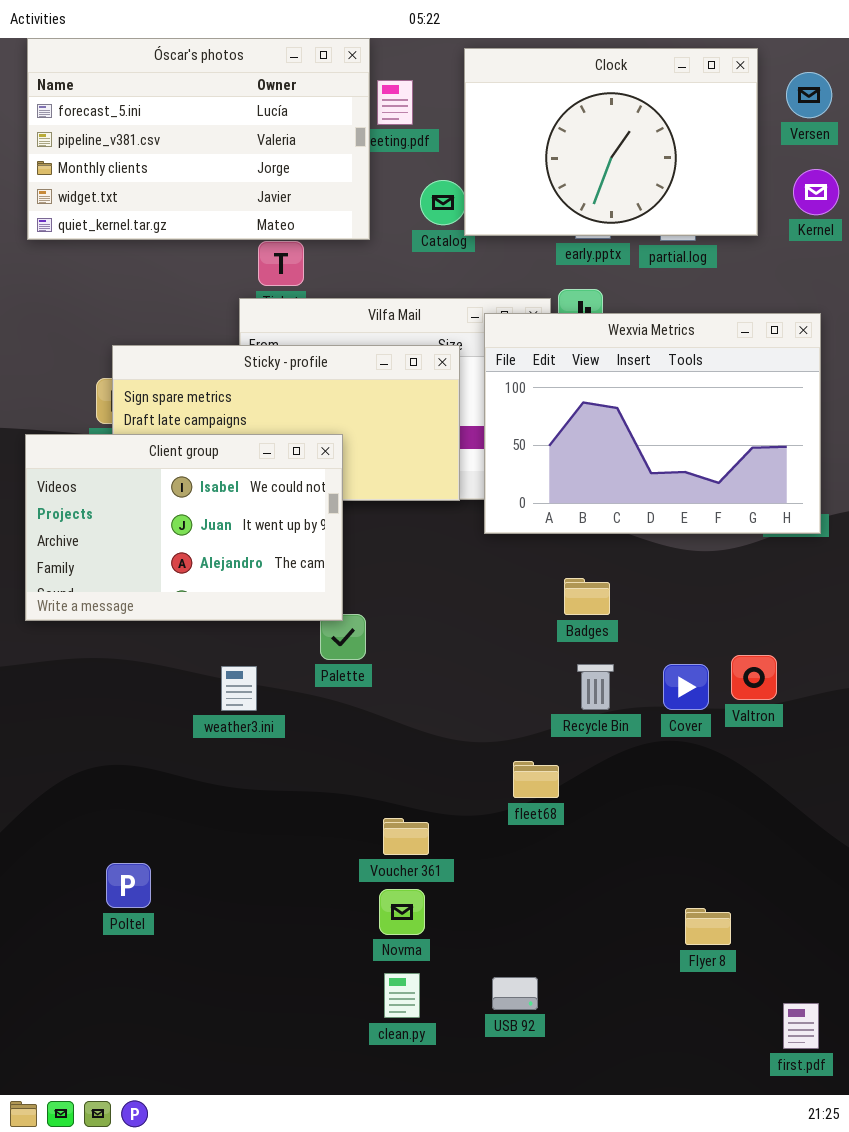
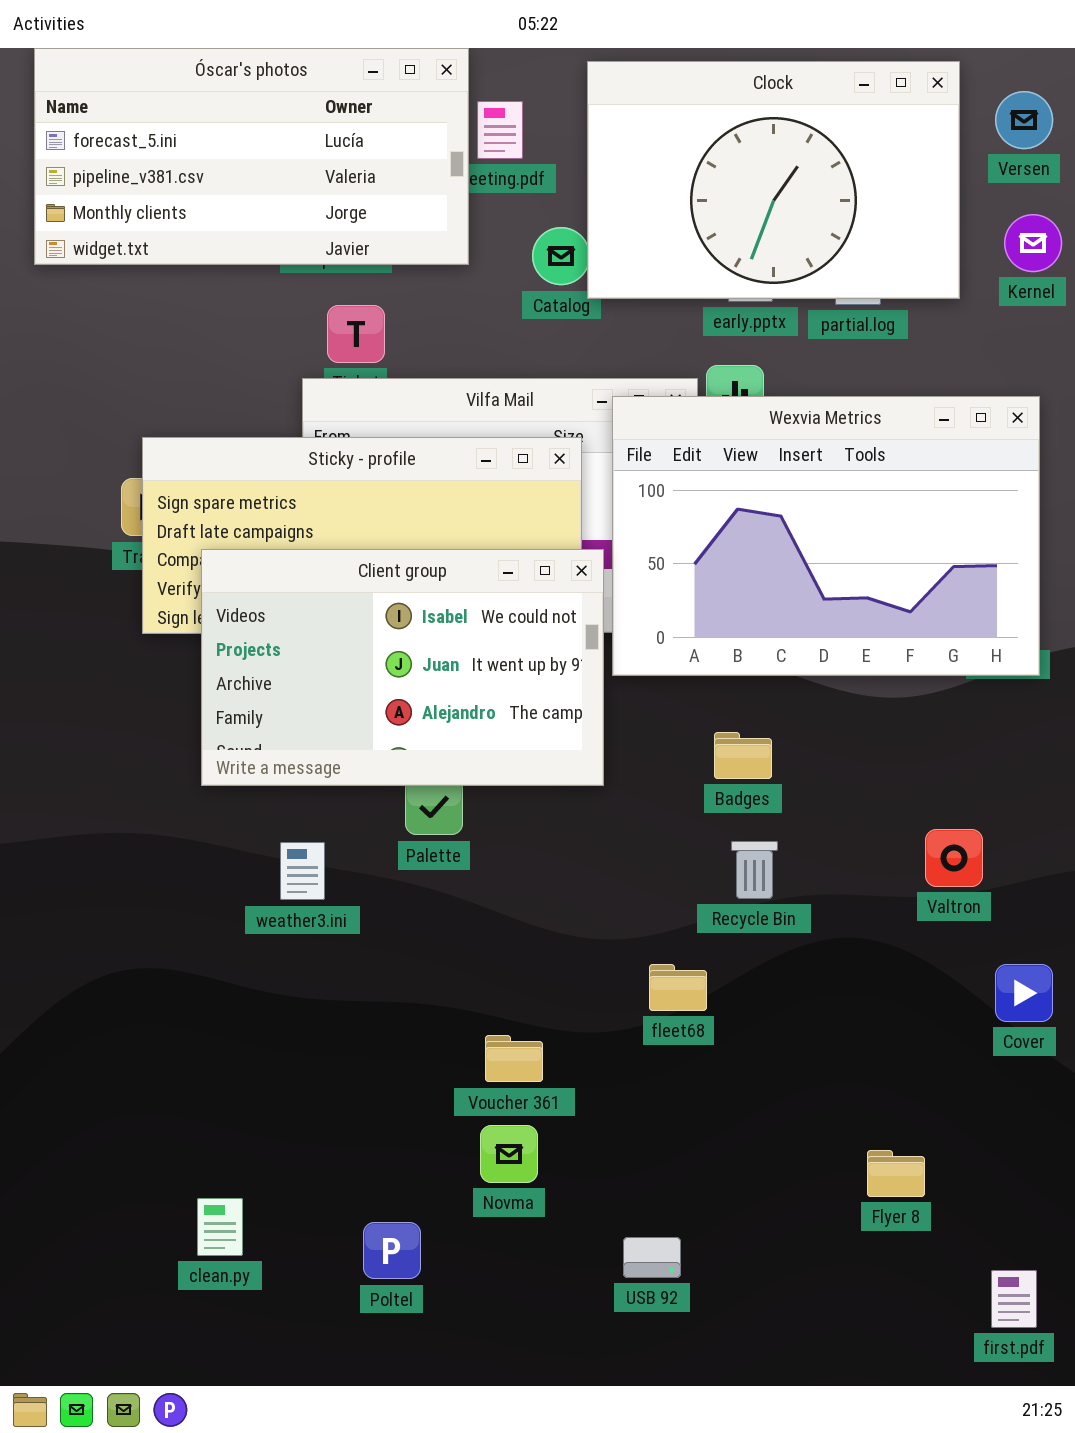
Óscar's photos: [27,38,370,240] -> [34,48,469,265], resized
Client group: [25,434,343,621] -> [201,549,604,786], moved
Cover: [663,664,709,710] -> [995,964,1053,1022], moved
Poltel: [106,863,151,908] -> [363,1222,421,1279], moved
clean.py: [384,973,420,1018] -> [197,1198,243,1256], moved

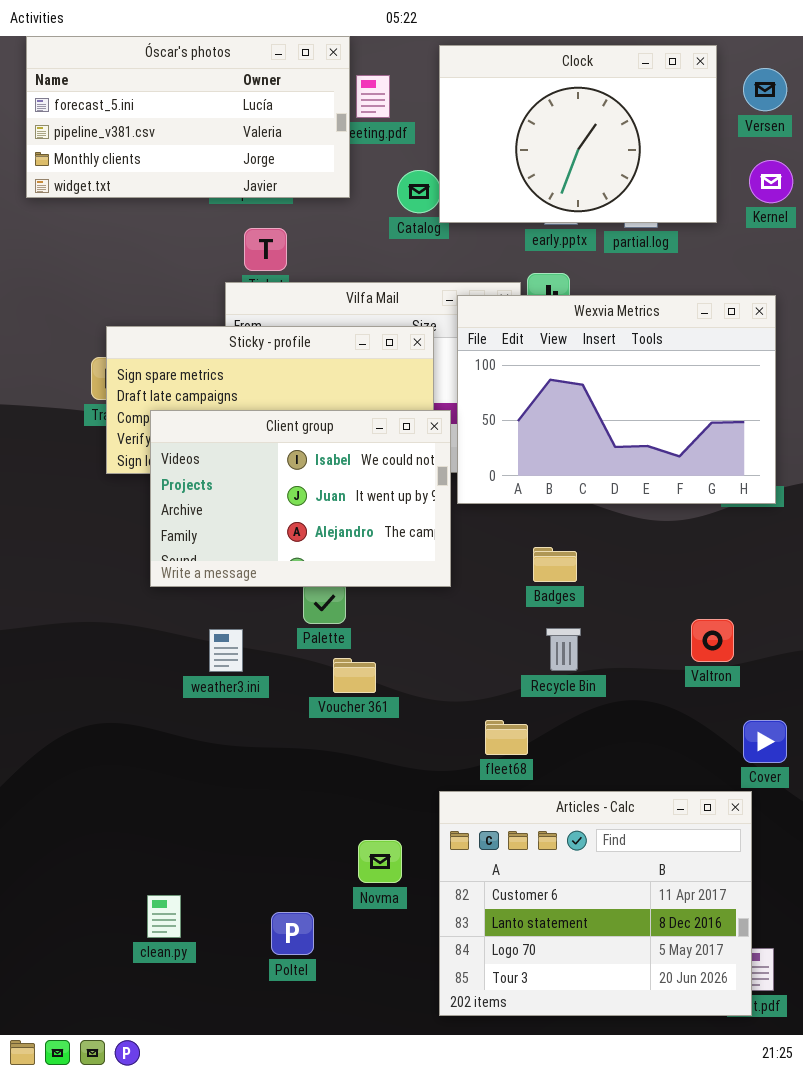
Voucher 361: [485,1035,543,1082] -> [333,658,376,693], moved
Articles - Calc: none -> [439,791,752,1016], opened

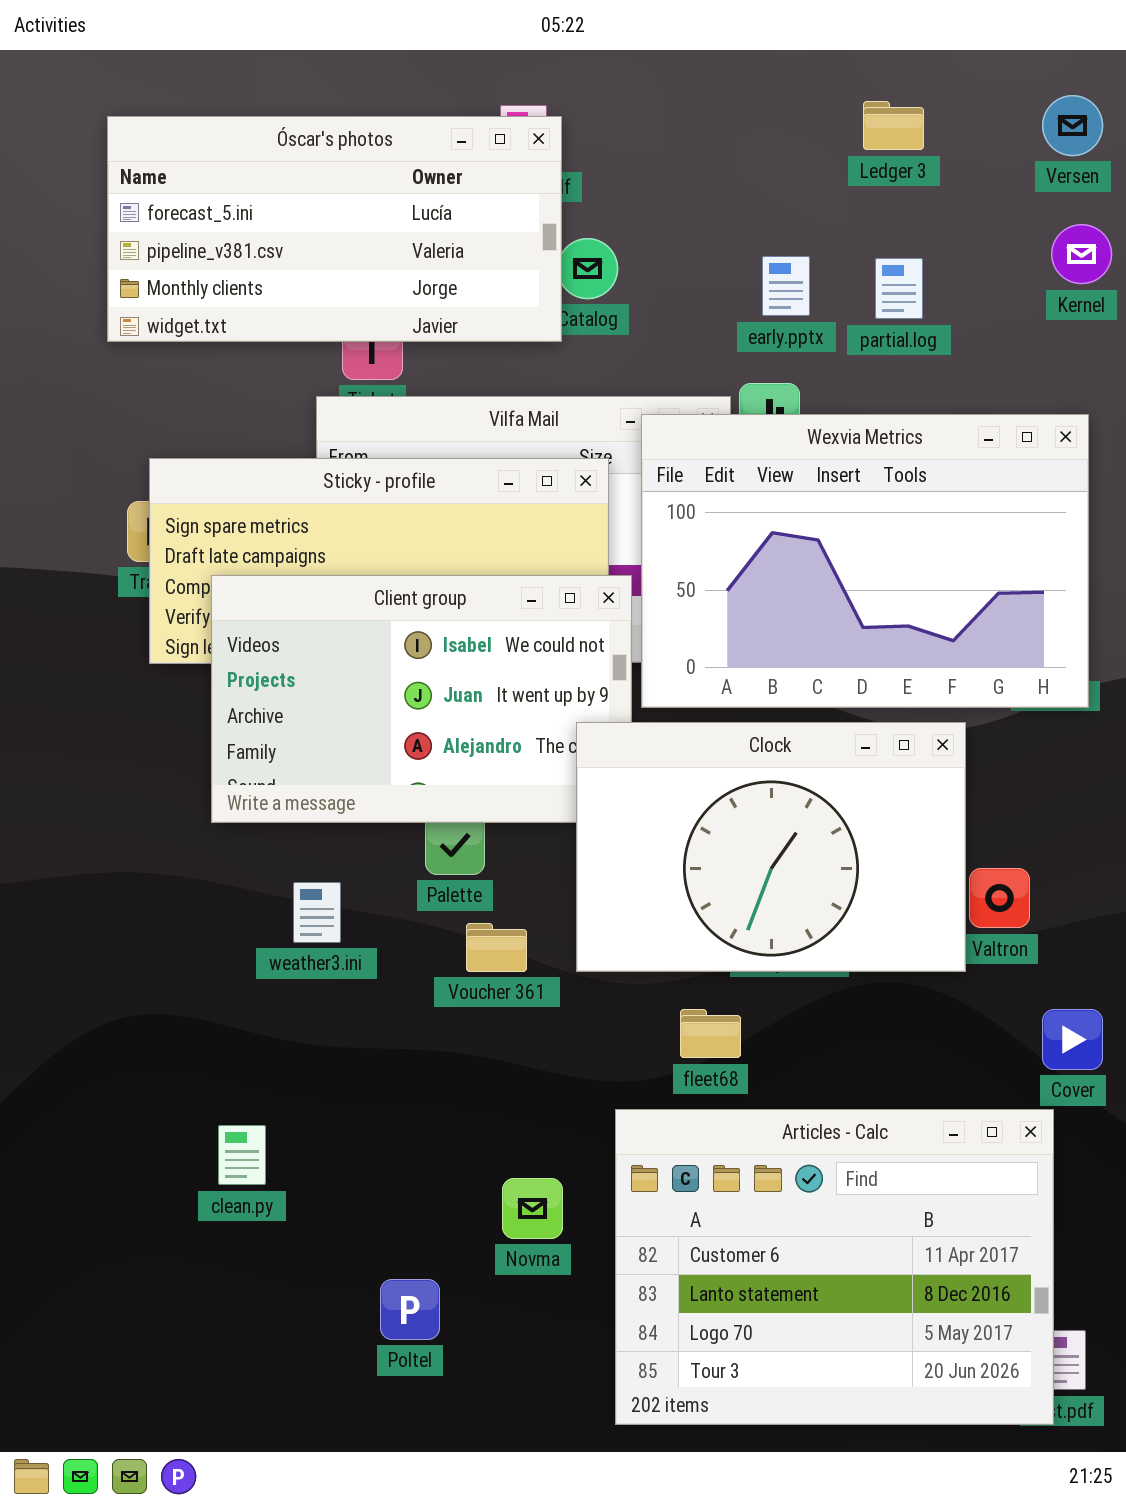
Óscar's photos: [26,36,350,198] -> [107,116,562,342], moved
Clock: [439,45,717,223] -> [576,722,966,972], moved
clean.py: [147,895,181,938] -> [218,1125,266,1185], moved

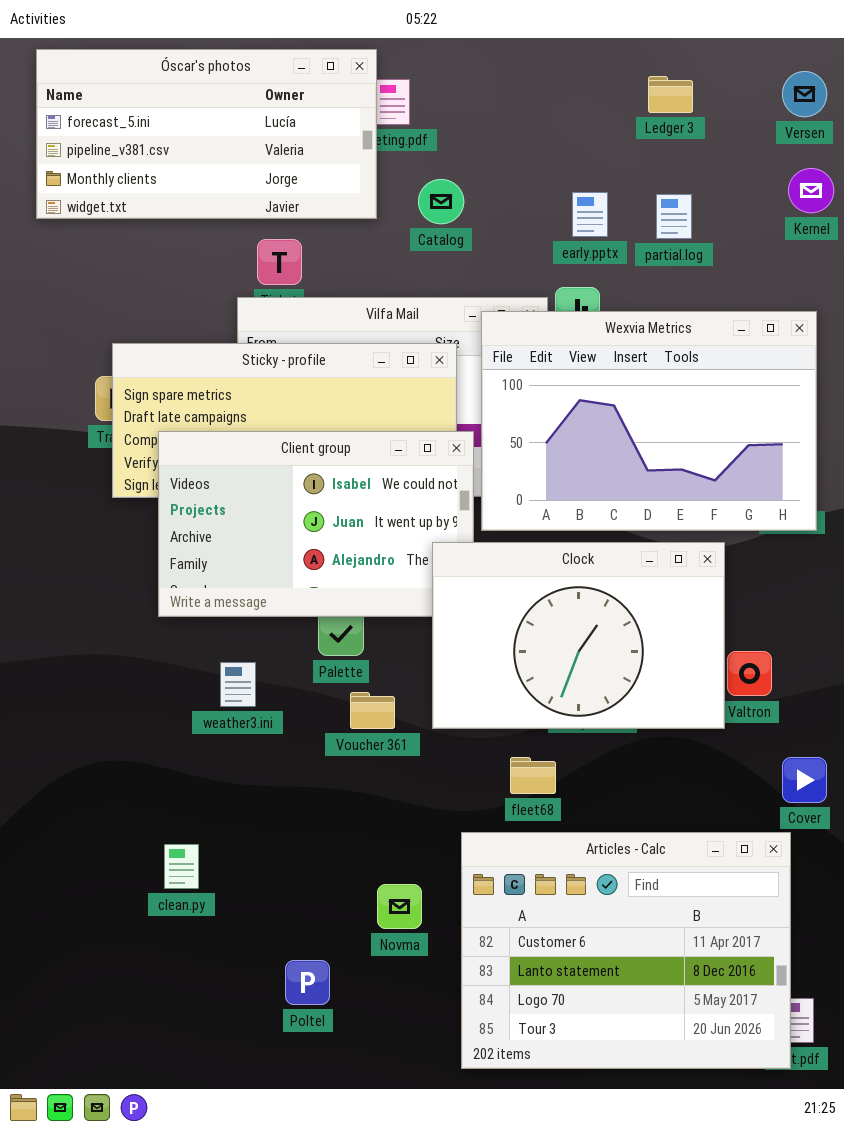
Óscar's photos: [107,116,562,342] -> [36,49,377,219], moved

